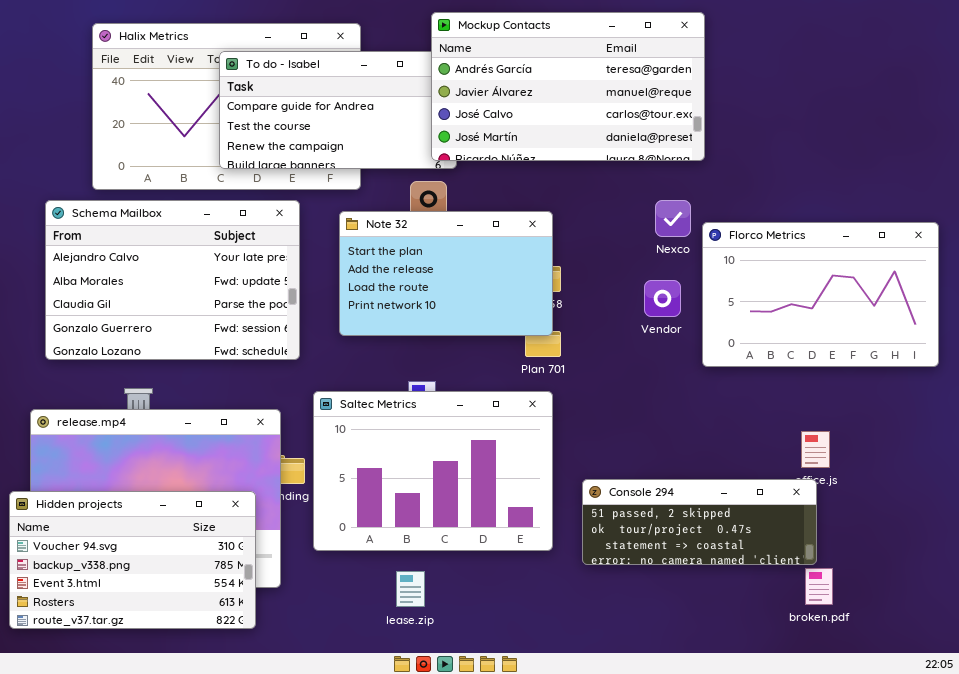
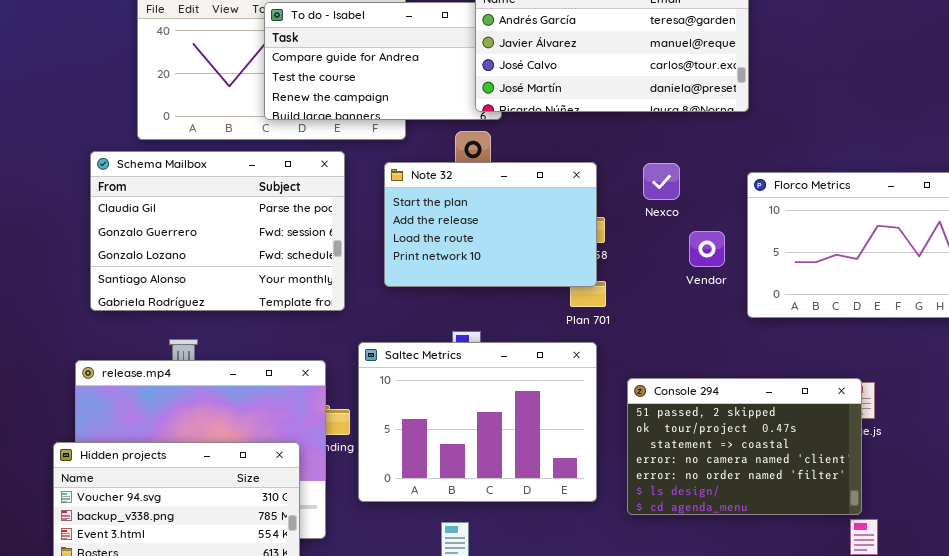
Schema Mailbox: [45,200,300,360] -> [90,151,345,311], scrolled down 2 rows
Nexco: [655,200,691,237] -> [643,163,680,200], moved
Console 294: [582,479,817,565] -> [627,378,862,515], resized

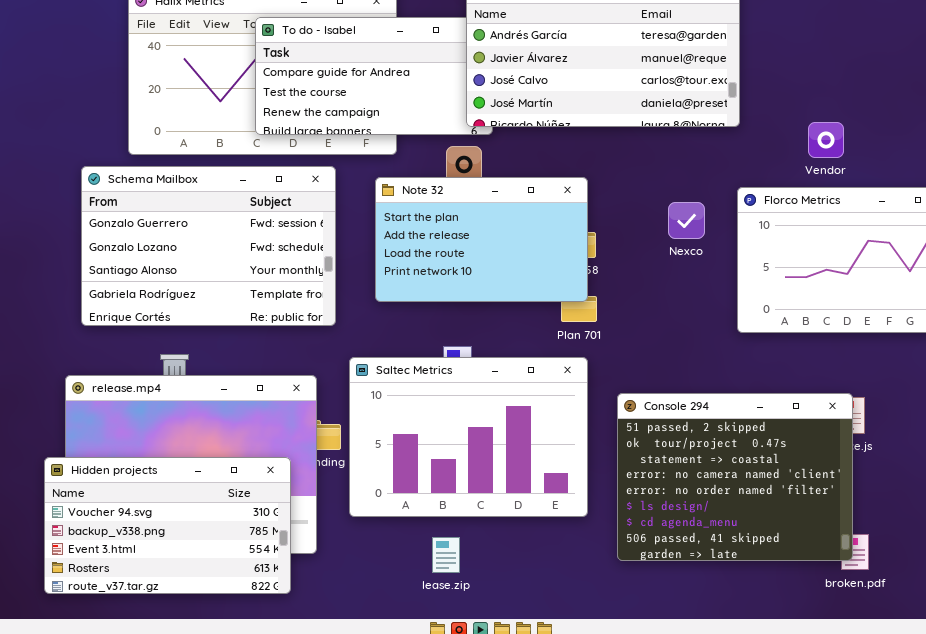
Schema Mailbox: [90,151,345,311] -> [81,166,336,326], scrolled down 1 row
Nexco: [643,163,680,200] -> [668,202,705,239], moved
Vendor: [689,231,725,267] -> [808,122,844,158], moved
Console 294: [627,378,862,515] -> [617,393,853,561], resized

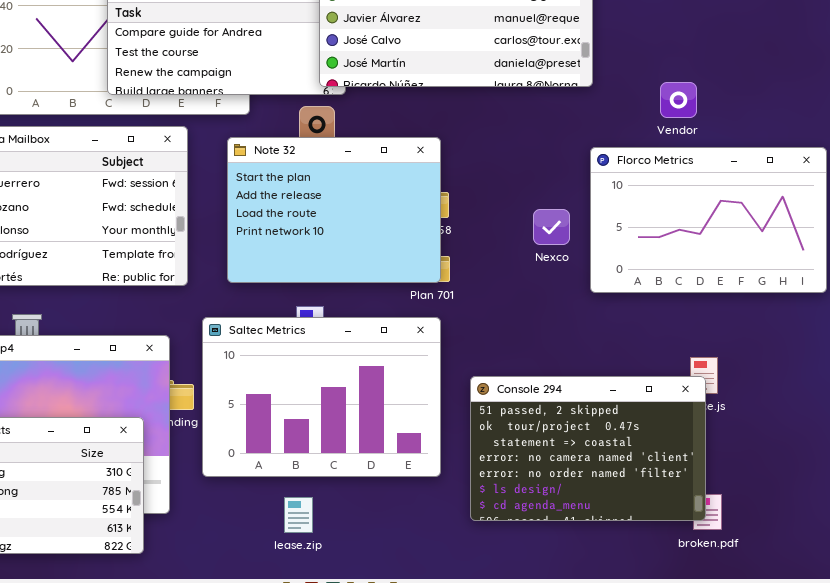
Note 32: [375,177,588,302] -> [227,137,441,283], resized
Nexco: [668,202,705,239] -> [533,209,570,245], moved
Console 294: [617,393,853,561] -> [470,376,706,521], resized

